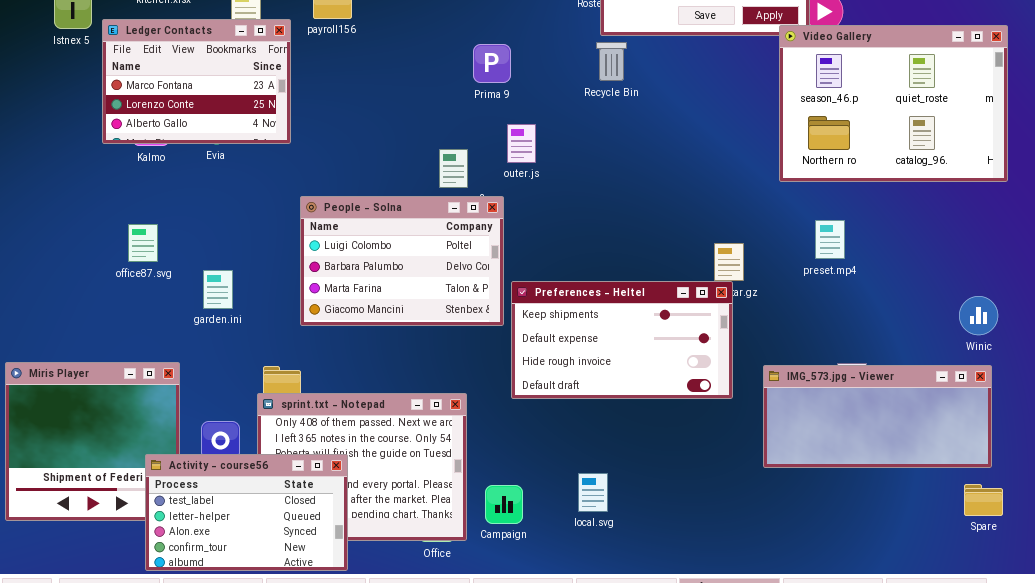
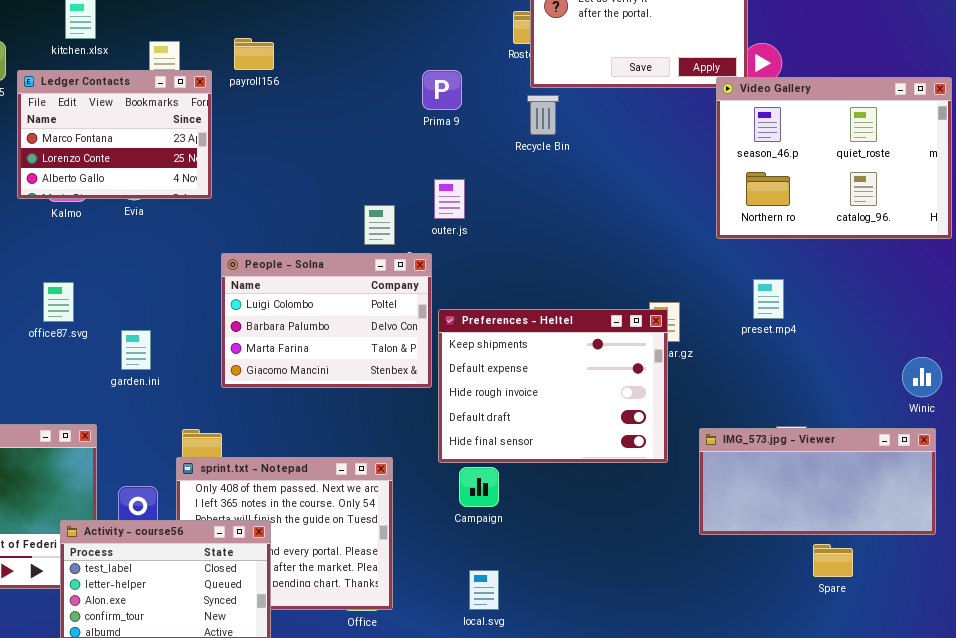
Prima 9: [473,44,511,83] -> [422,70,462,110], moved
Preferences - Heltel: [511,281,733,399] -> [438,309,668,463], resized
local.svg: [578,473,608,512] -> [469,570,499,610], moved
Spare: [964,484,1003,516] -> [813,544,853,577], moved
Campaign: [485,485,523,524] -> [459,467,499,507], moved

